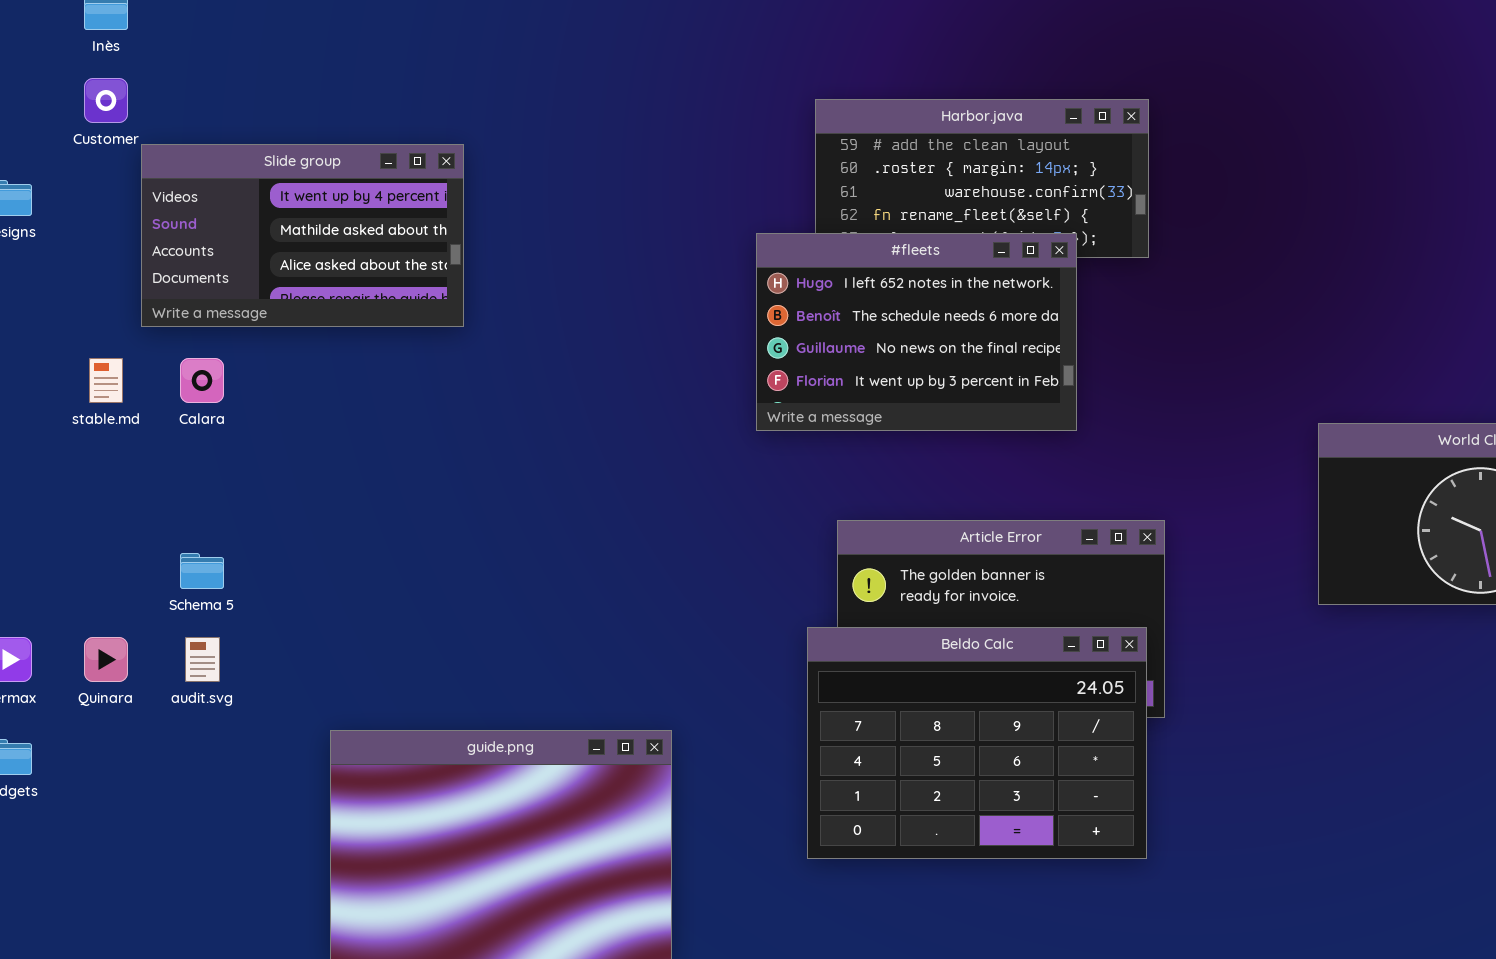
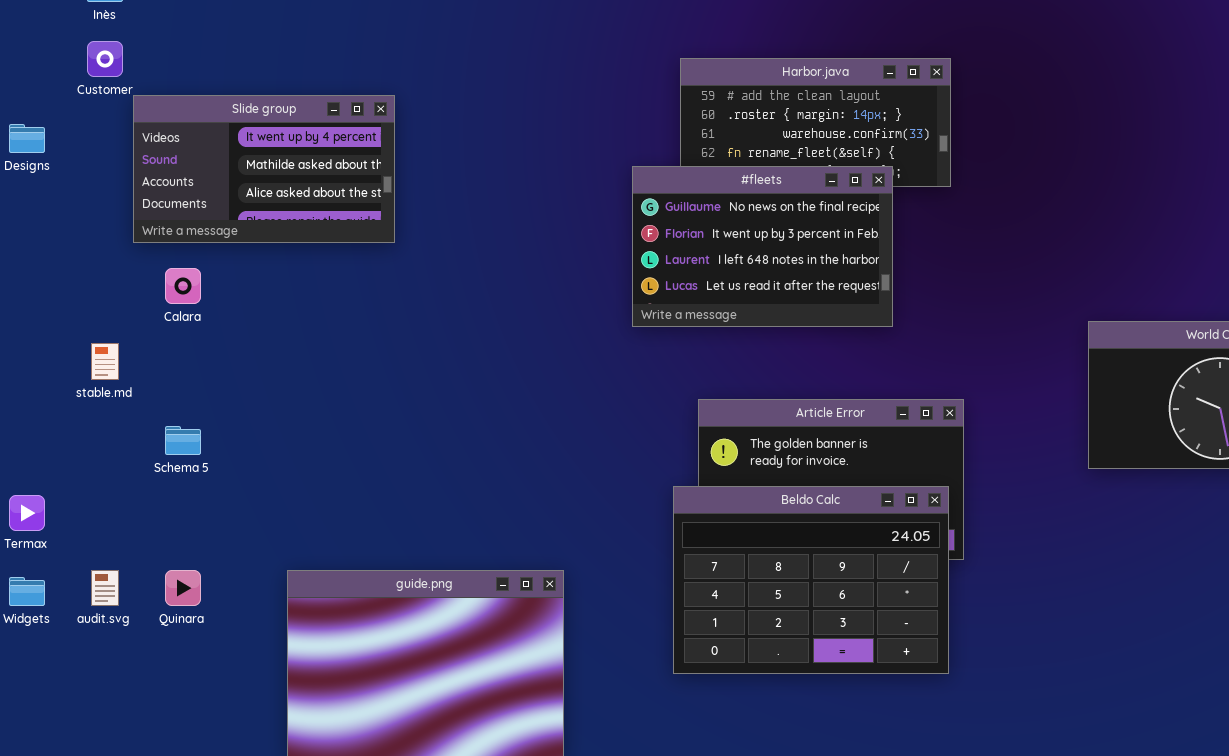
#fleets: [756,233,1077,431] -> [632,166,893,327], scrolled down 2 rows
stable.md: [89,358,123,403] -> [91,343,119,380], moved
Quinara: [84,637,128,682] -> [165,570,201,606], moved
audit.svg: [185,637,220,682] -> [91,570,119,606], moved

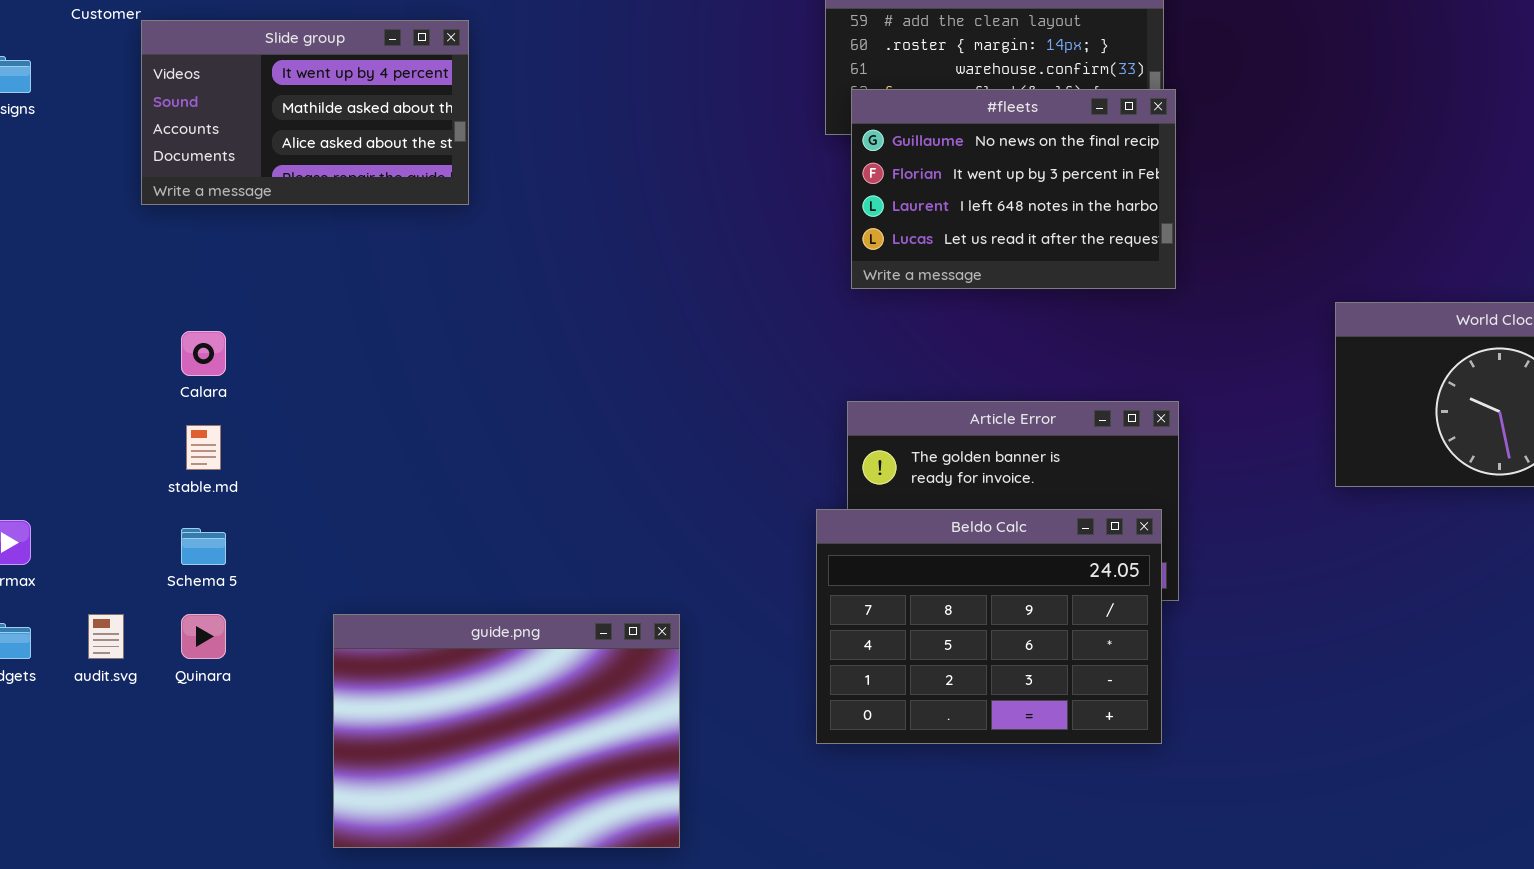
#fleets: [632,166,893,327] -> [851,89,1176,289], moved
Calara: [165,268,201,304] -> [181,331,226,376], moved
stable.md: [91,343,119,380] -> [186,425,221,470], moved
Schema 5: [165,426,201,455] -> [181,528,226,565], moved

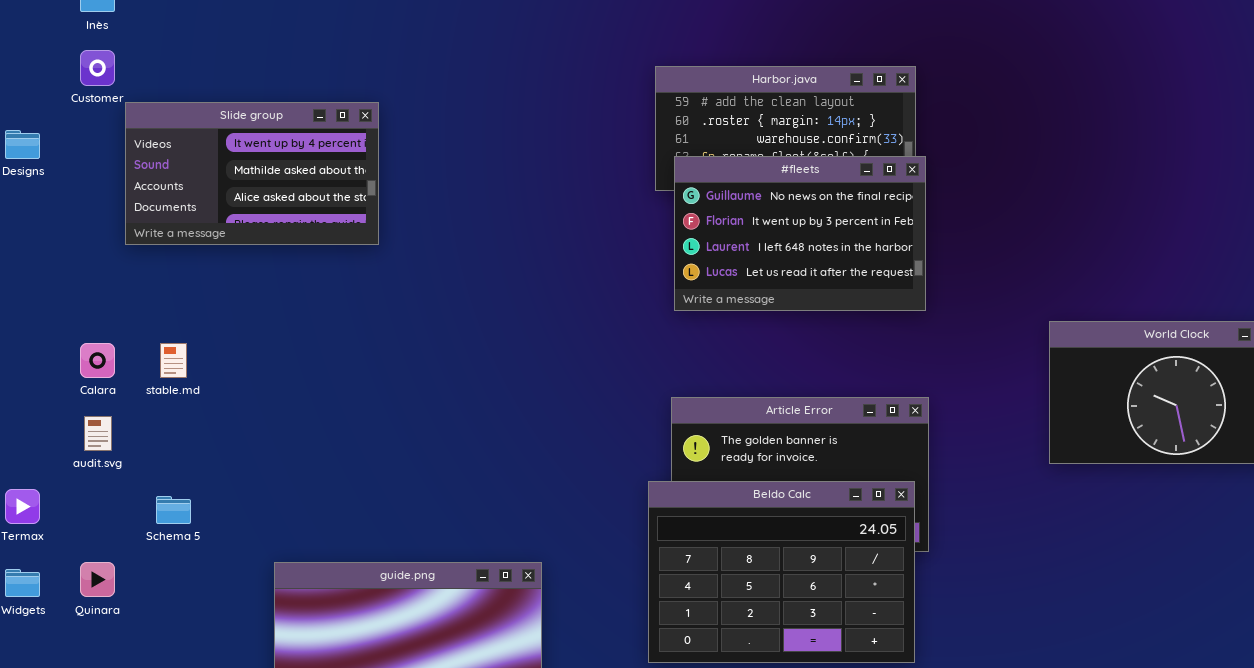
Calara: [181,331,226,376] -> [80,343,115,378], moved
stable.md: [186,425,221,470] -> [160,343,187,378], moved
audit.svg: [88,614,124,659] -> [84,416,112,451], moved
Quinara: [181,614,226,659] -> [80,562,115,597], moved

